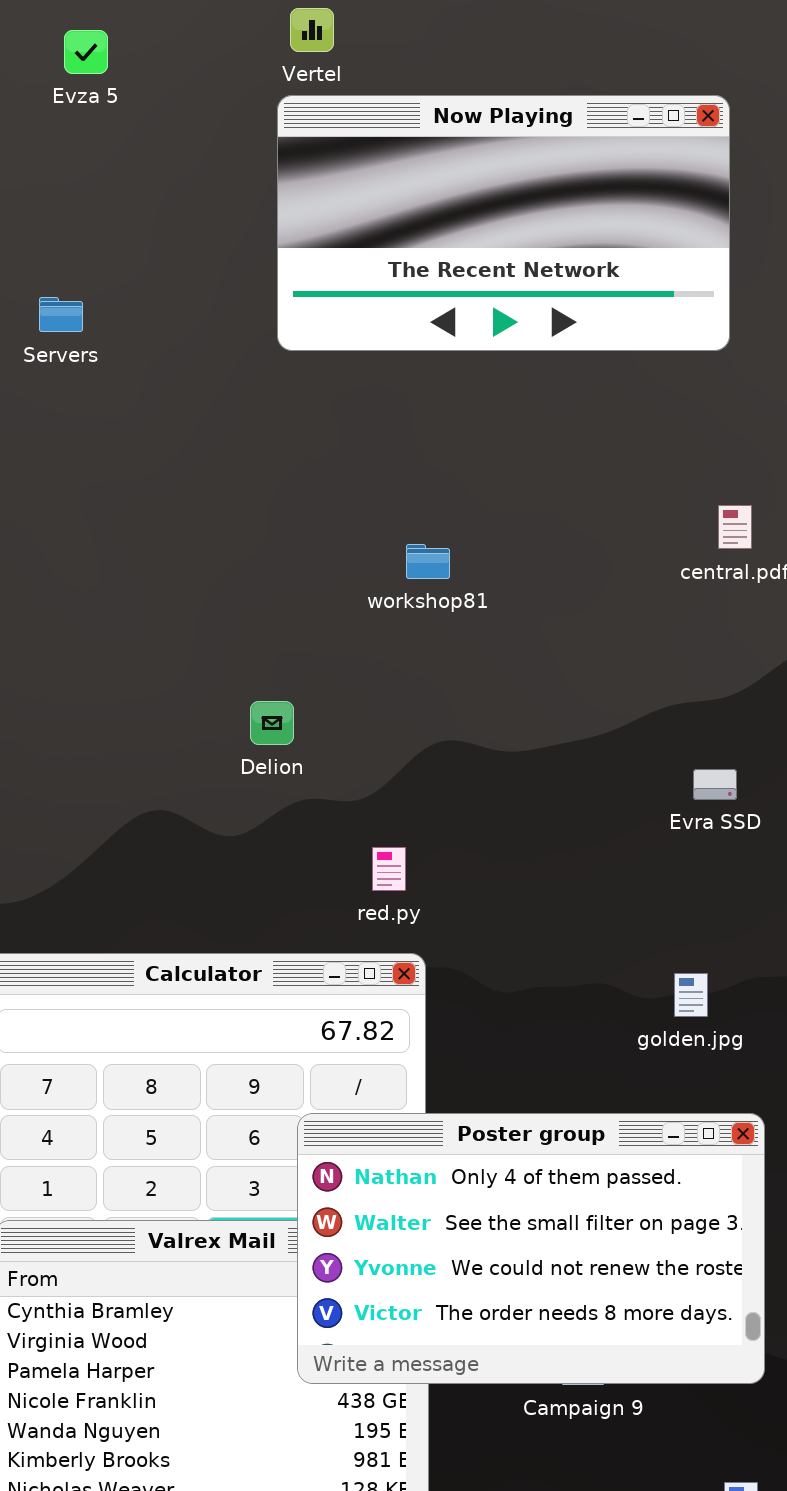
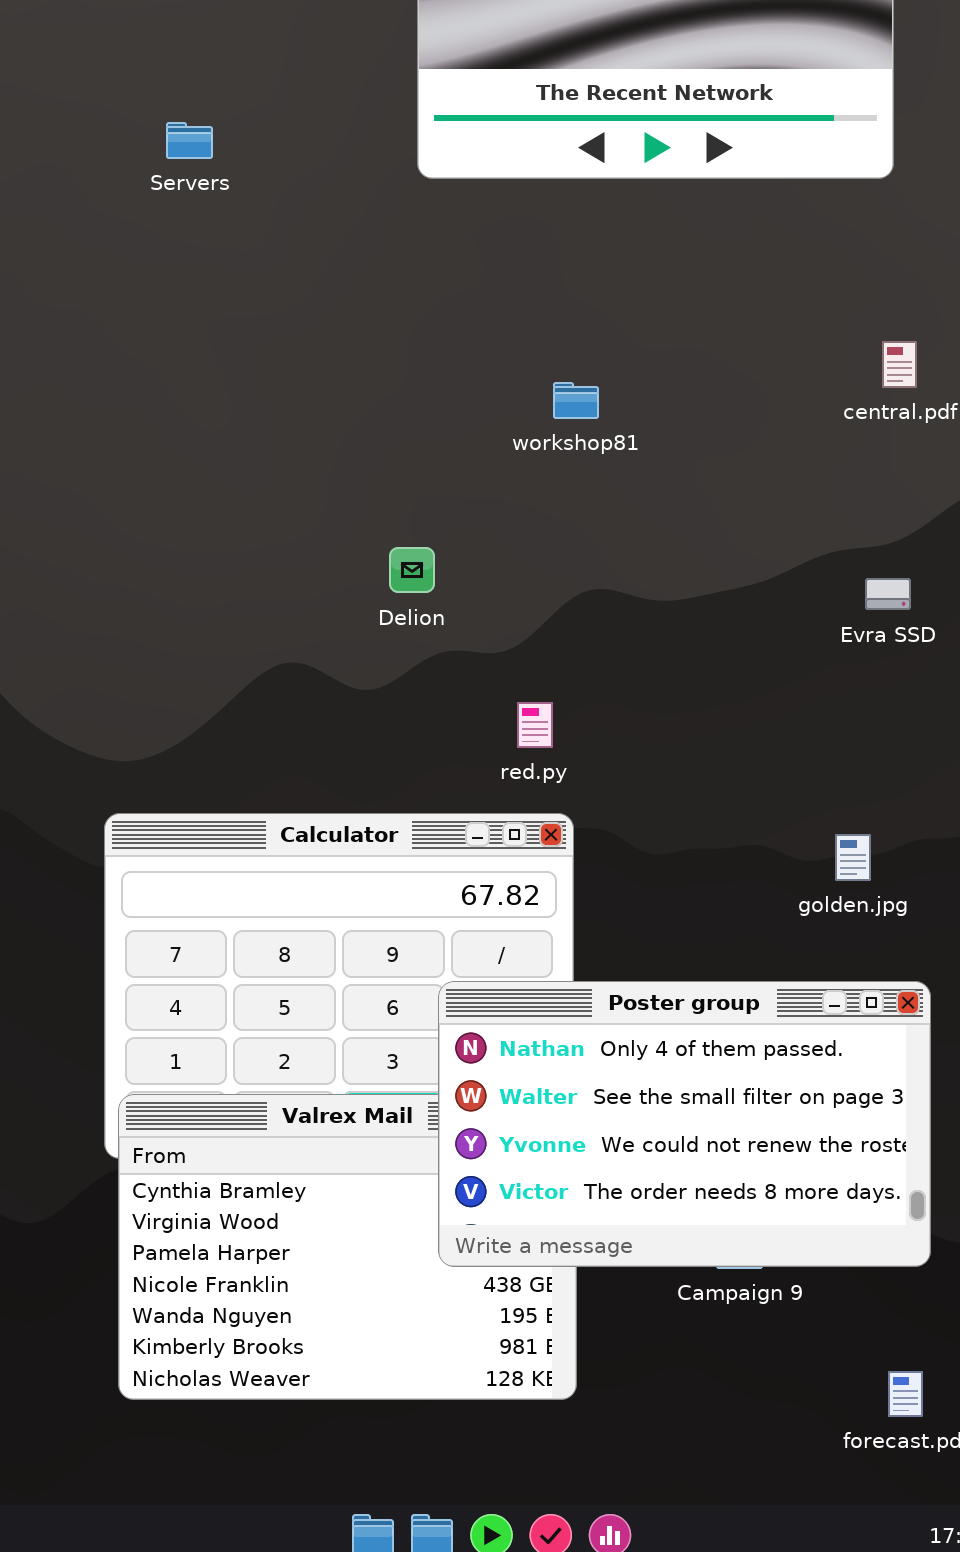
Evra SSD: [693,769,737,800] -> [865,578,911,610], moved

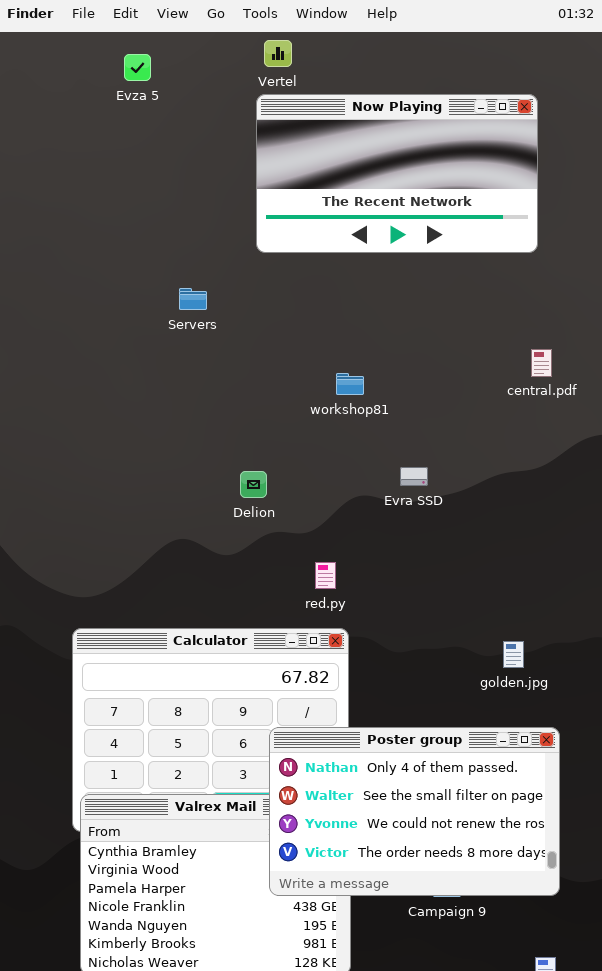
Servers: [166,122,213,159] -> [179,288,207,310], moved
Evra SSD: [865,578,911,610] -> [400,467,428,486], moved

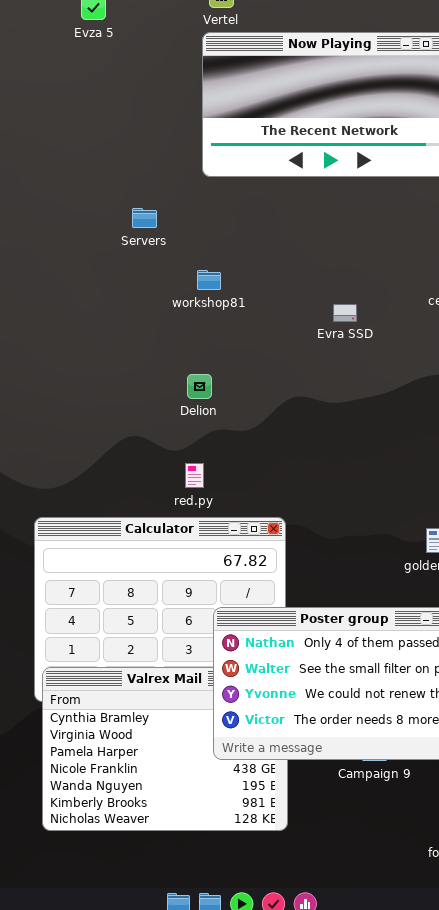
workshop81: [336,373,364,395] -> [197,270,221,290], moved
Evra SSD: [400,467,428,486] -> [333,304,357,322], moved
red.py: [315,562,336,589] -> [185,463,204,488], moved

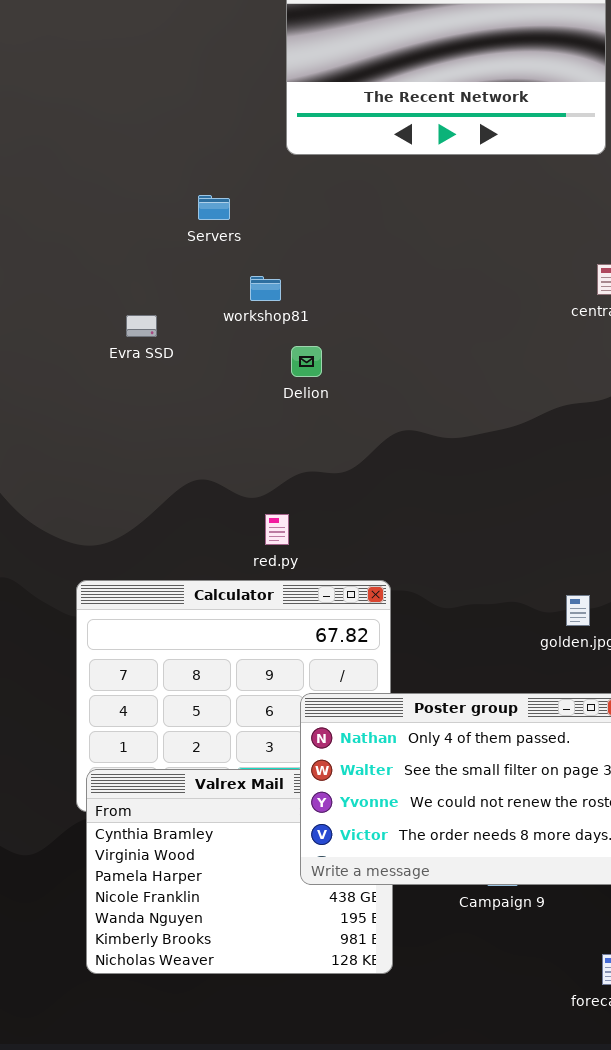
workshop81: [197,270,221,290] -> [250,276,281,301], moved
Evra SSD: [333,304,357,322] -> [126,315,157,337], moved
Delion: [187,374,212,399] -> [291,346,322,377], moved

